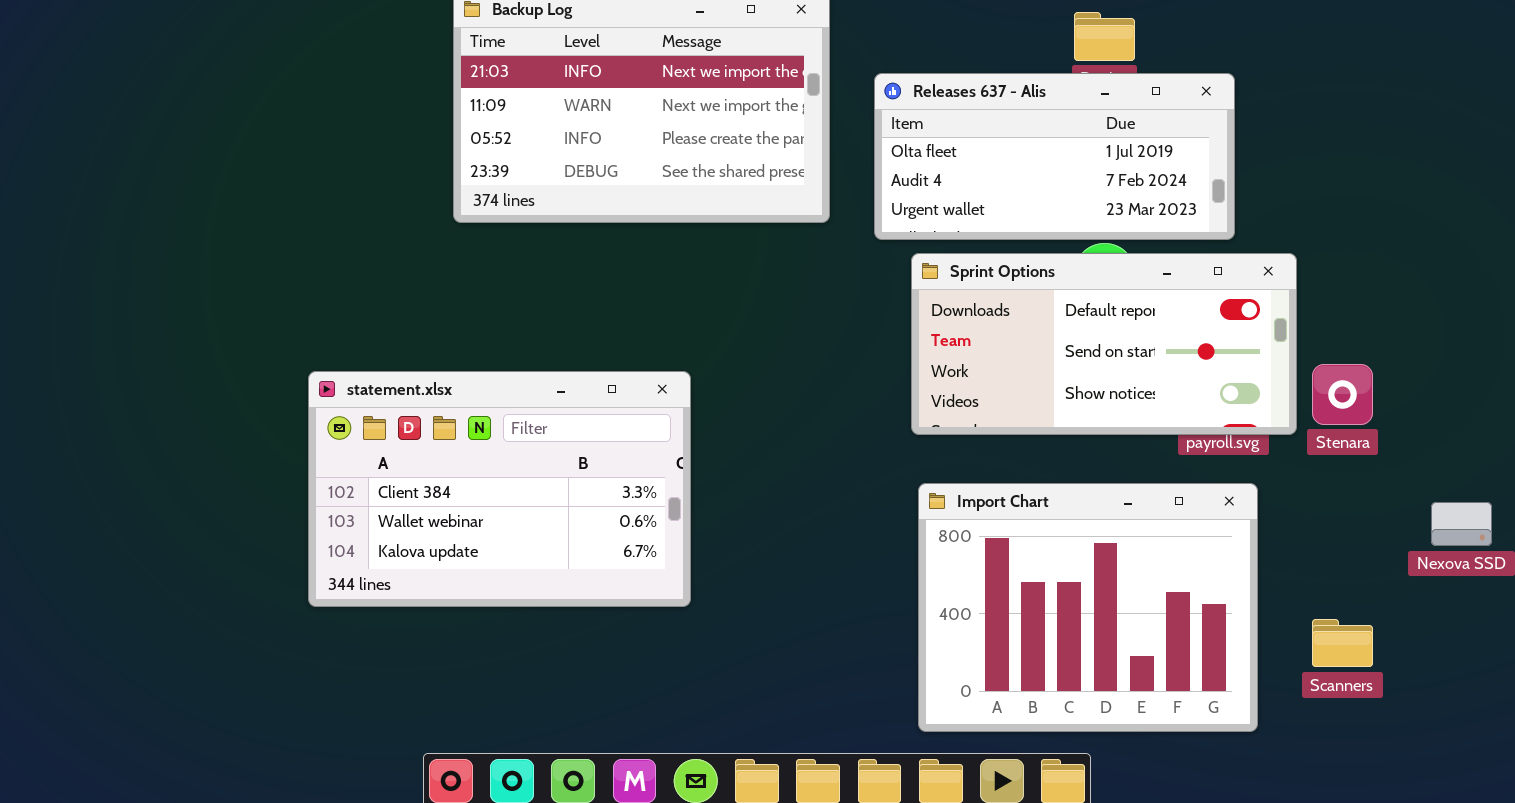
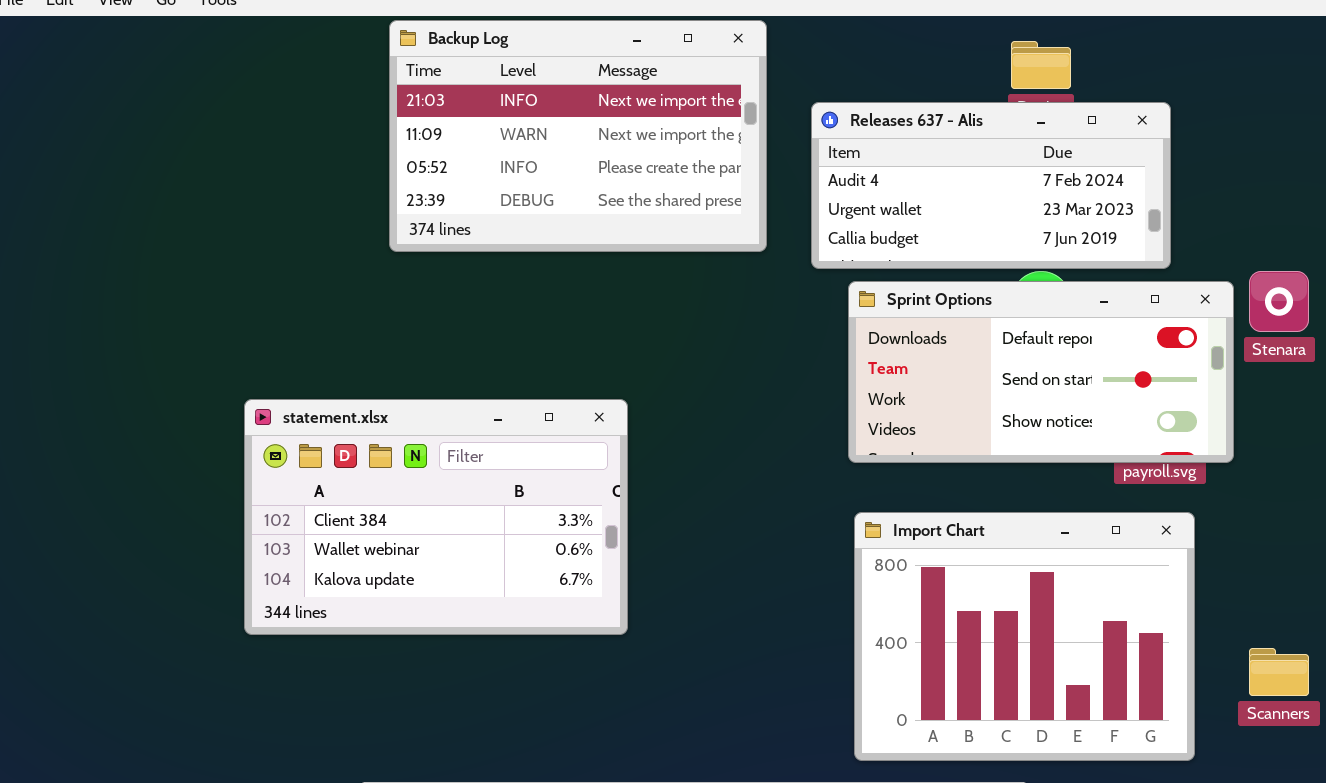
Releases 637 - Alis: [874,73,1235,240] -> [811,102,1171,269], scrolled down 1 row
Stenara: [1312,364,1373,425] -> [1249,271,1309,332], moved

